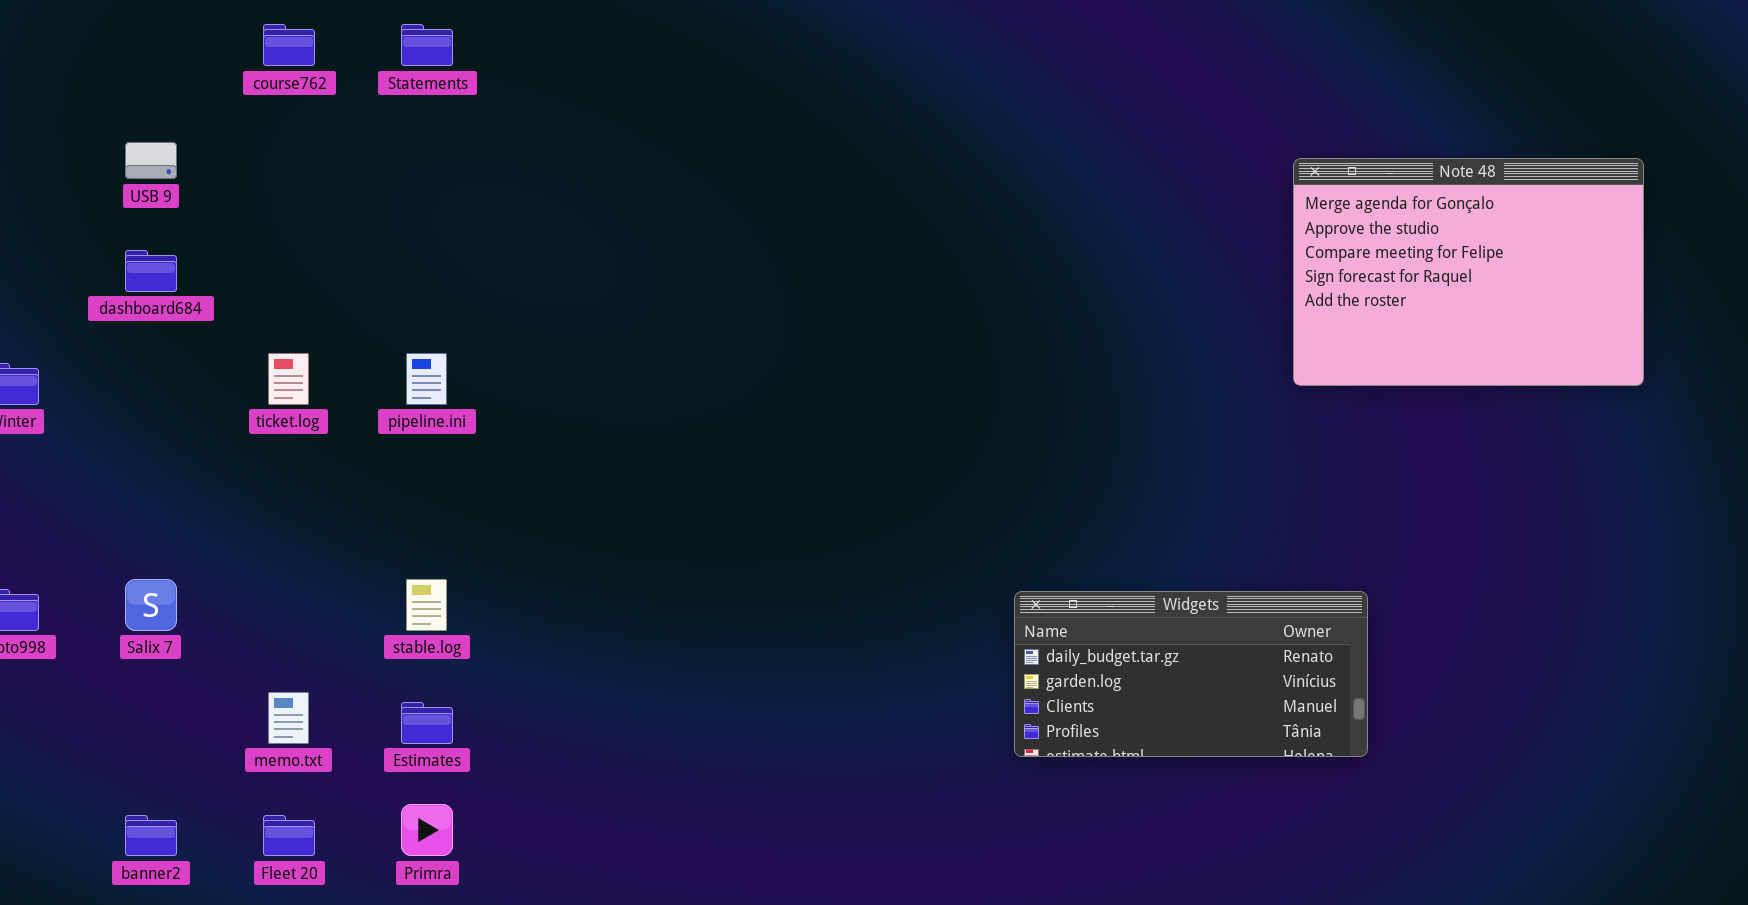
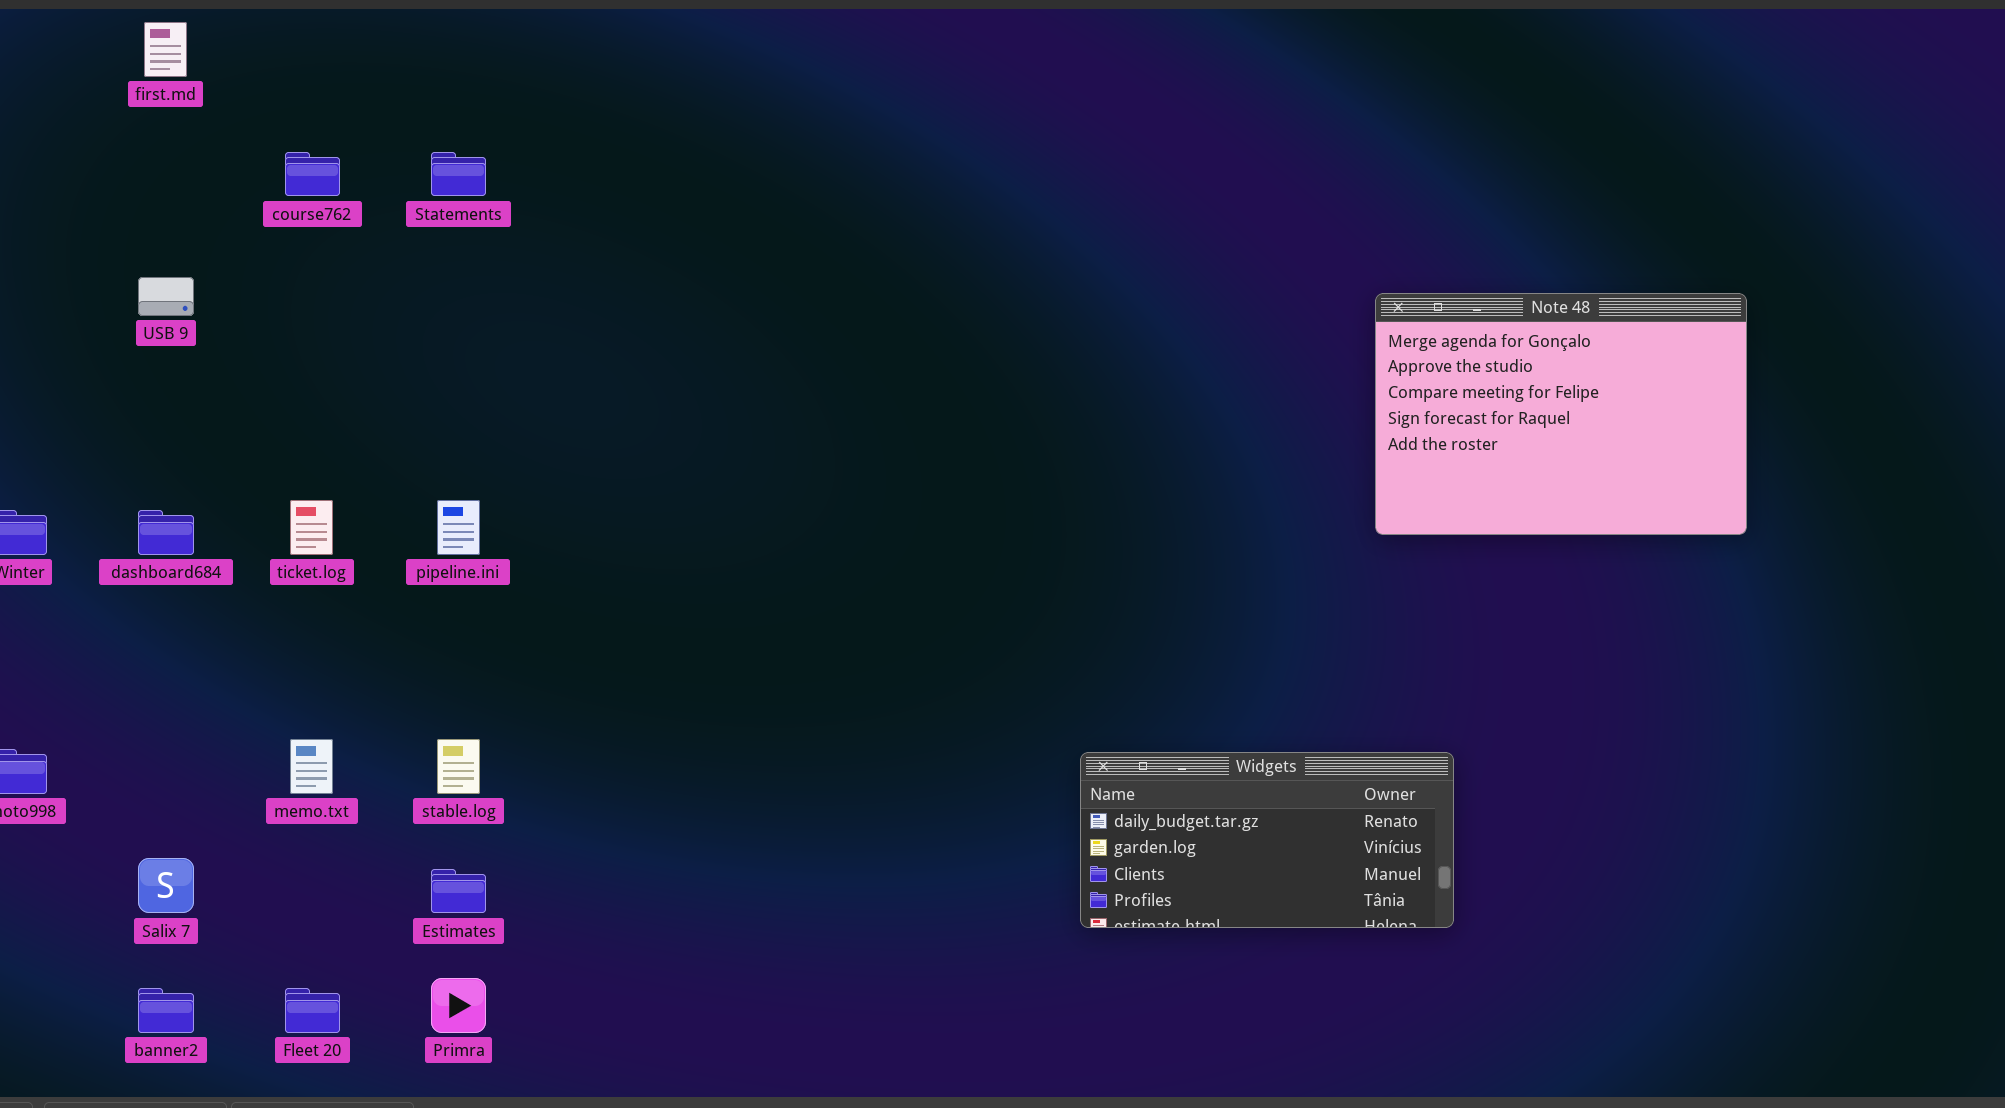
dashboard684: [125,250,177,292] -> [138,510,194,555], moved
Salix 7: [125,579,177,631] -> [138,858,194,913], moved
memo.txt: [268,692,309,744] -> [290,739,333,794], moved

